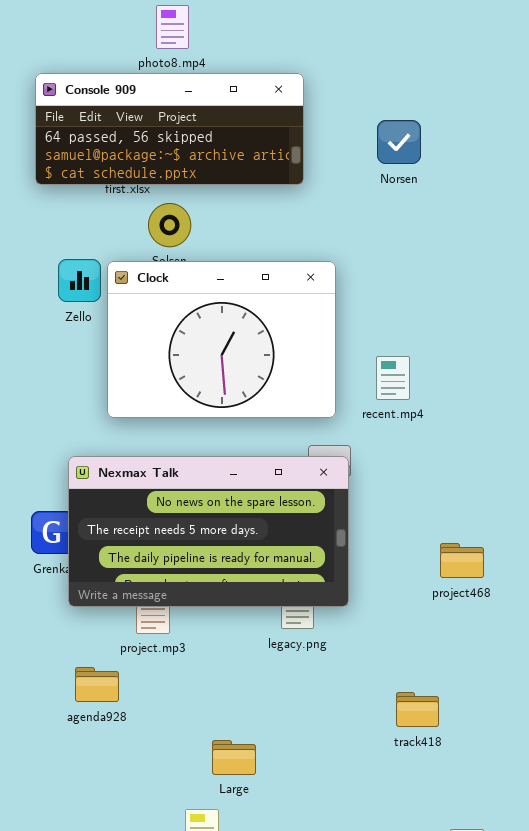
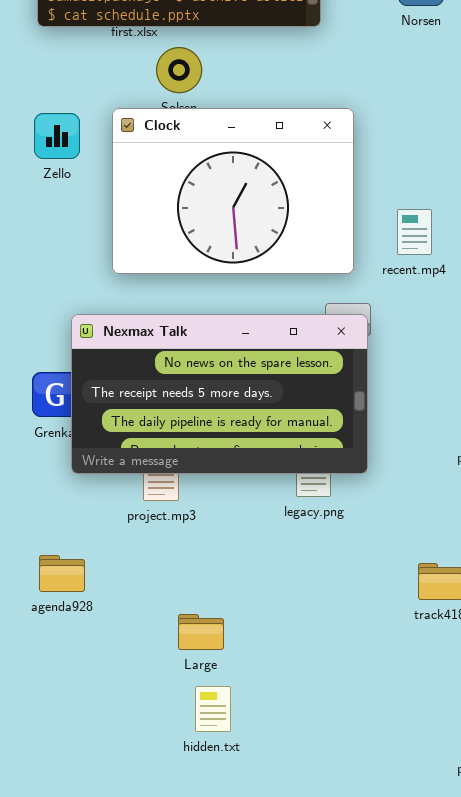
Zello: [58,259,101,302] -> [34,113,80,159], moved
agenda928: [75,667,119,702] -> [39,555,85,592], moved
Large: [212,740,256,775] -> [178,614,224,650], moved

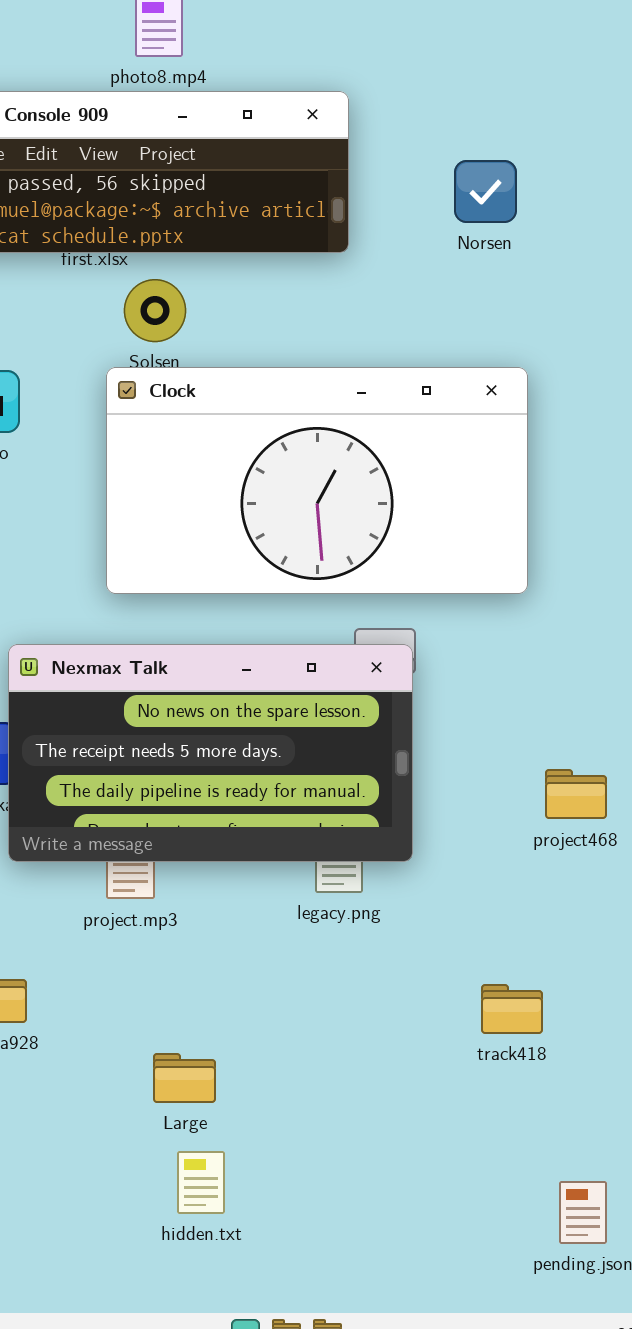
Clock: [112,108,354,274] -> [106,367,528,594], moved, resized

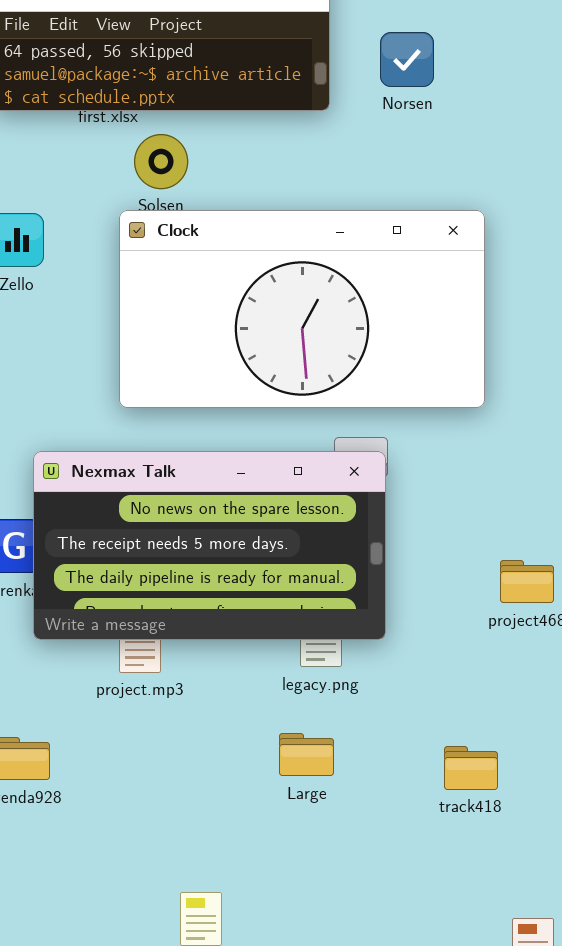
Norsen: [454,160,517,223] -> [380,32,434,87], moved
Large: [153,1053,216,1103] -> [279,733,334,776], moved

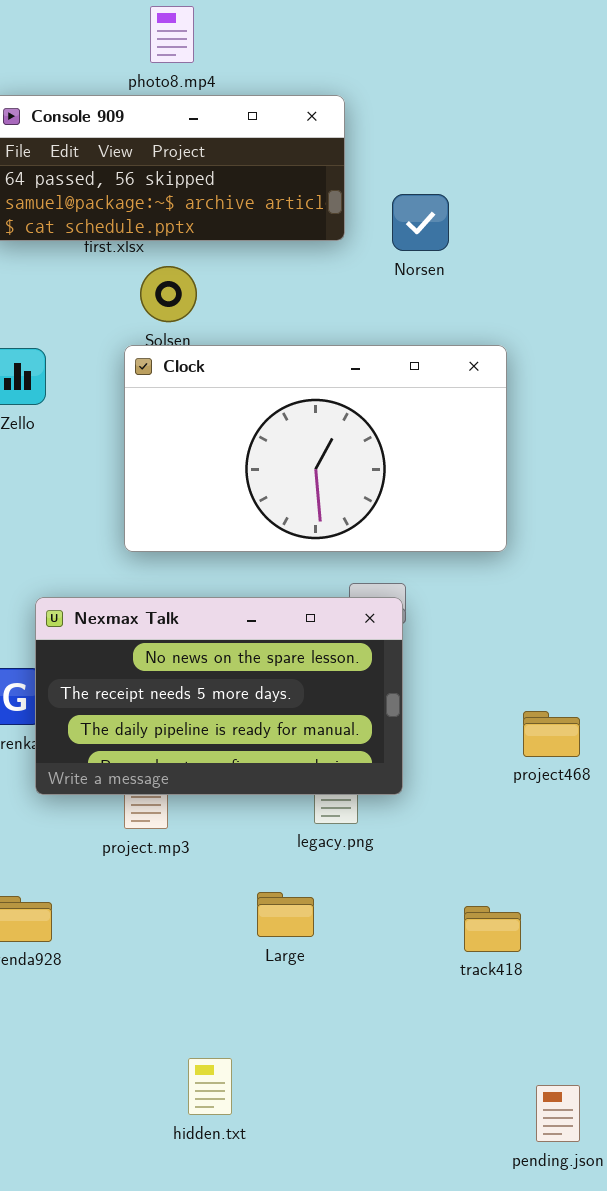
Norsen: [380,32,434,87] -> [392,194,449,251], moved
Large: [279,733,334,776] -> [257,892,314,937], moved

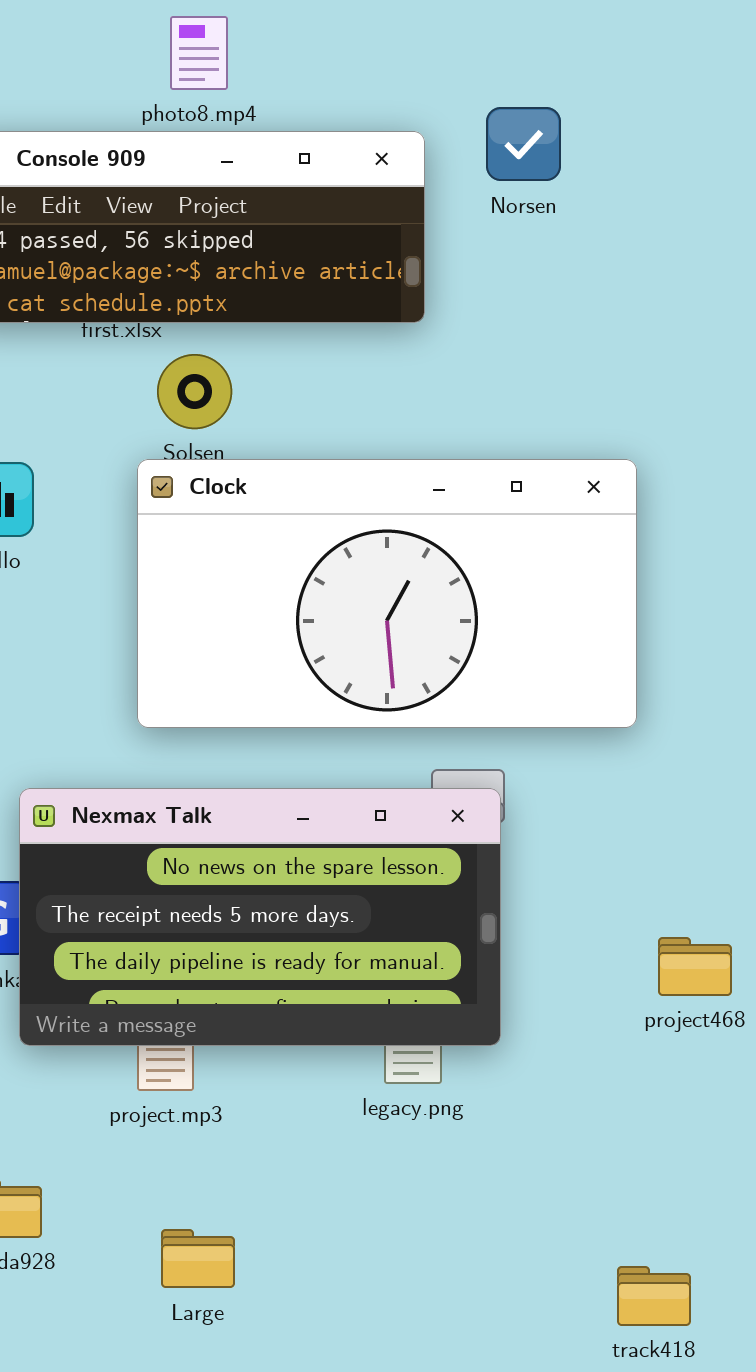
Norsen: [392,194,449,251] -> [486,107,561,181], moved
Large: [257,892,314,937] -> [161,1229,235,1288], moved
track418: [464,906,521,952] -> [617,1266,691,1326], moved

